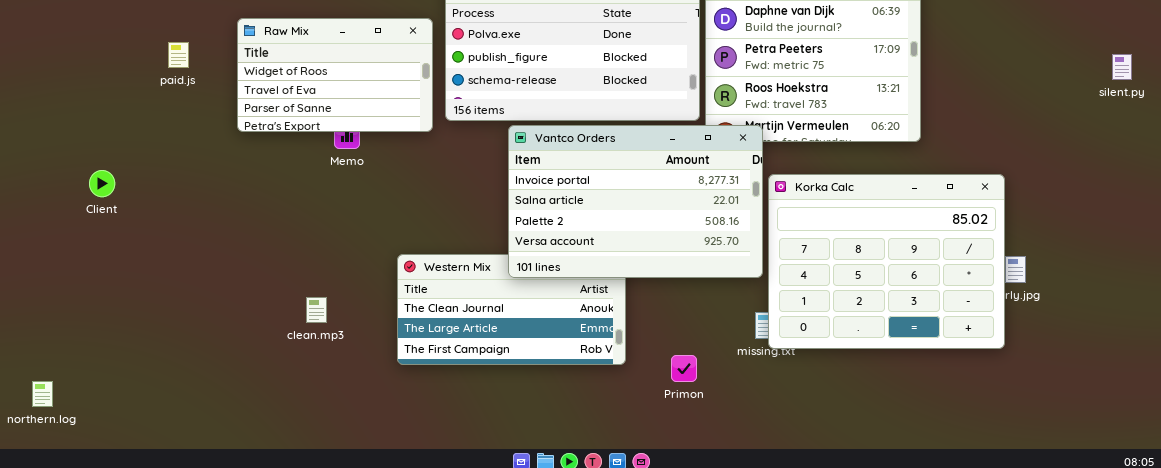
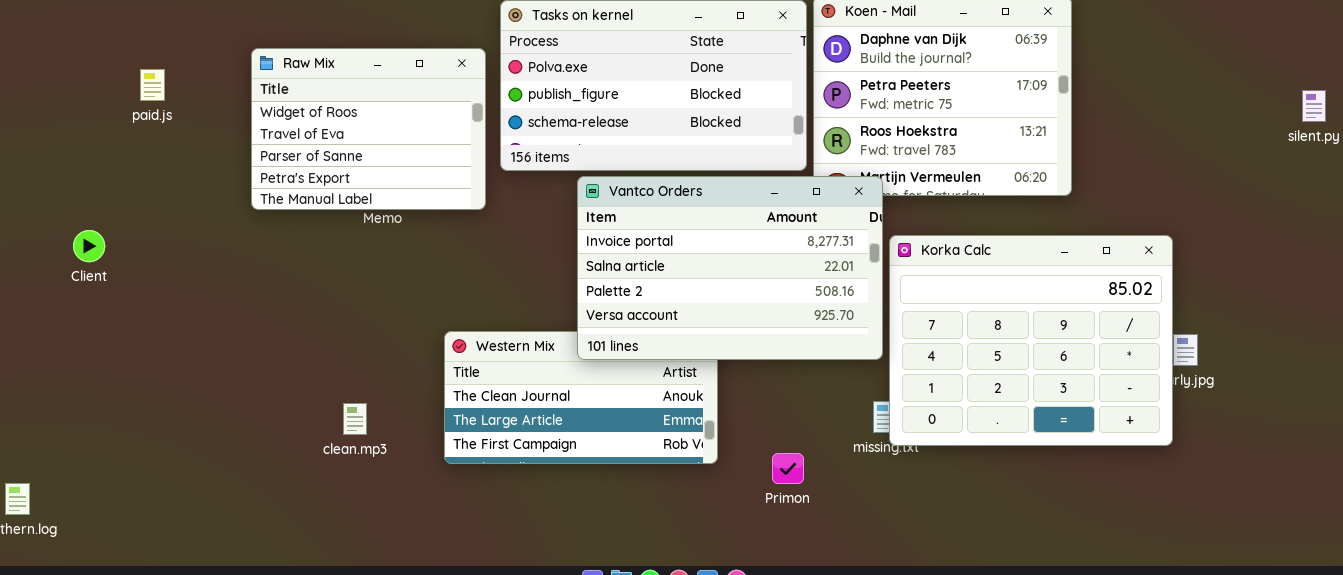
Raw Mix: [237,18,433,132] -> [251,48,486,210], resized
paid.js: [168,42,189,68] -> [140,69,165,101], moved
clean.mp3: [306,297,327,323] -> [343,403,367,435], moved

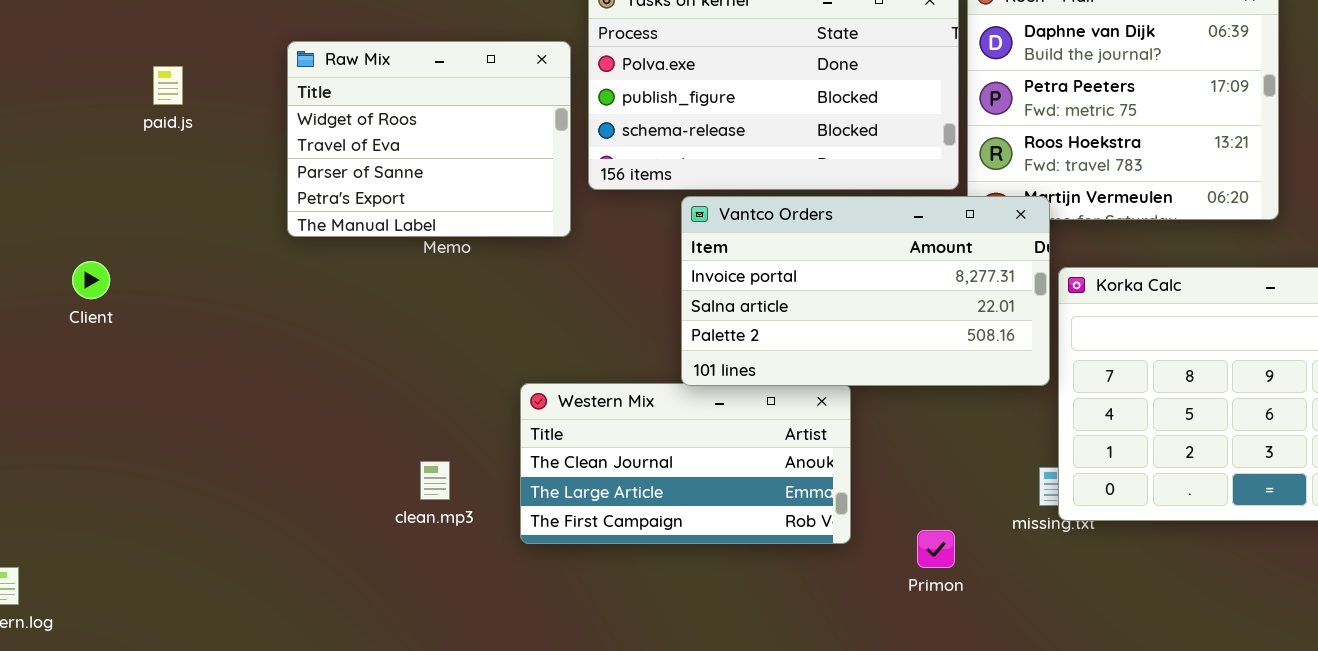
Vantco Orders: [577,176,883,360] -> [681,196,1050,386], resized
clean.mp3: [343,403,367,435] -> [420,461,450,500], moved

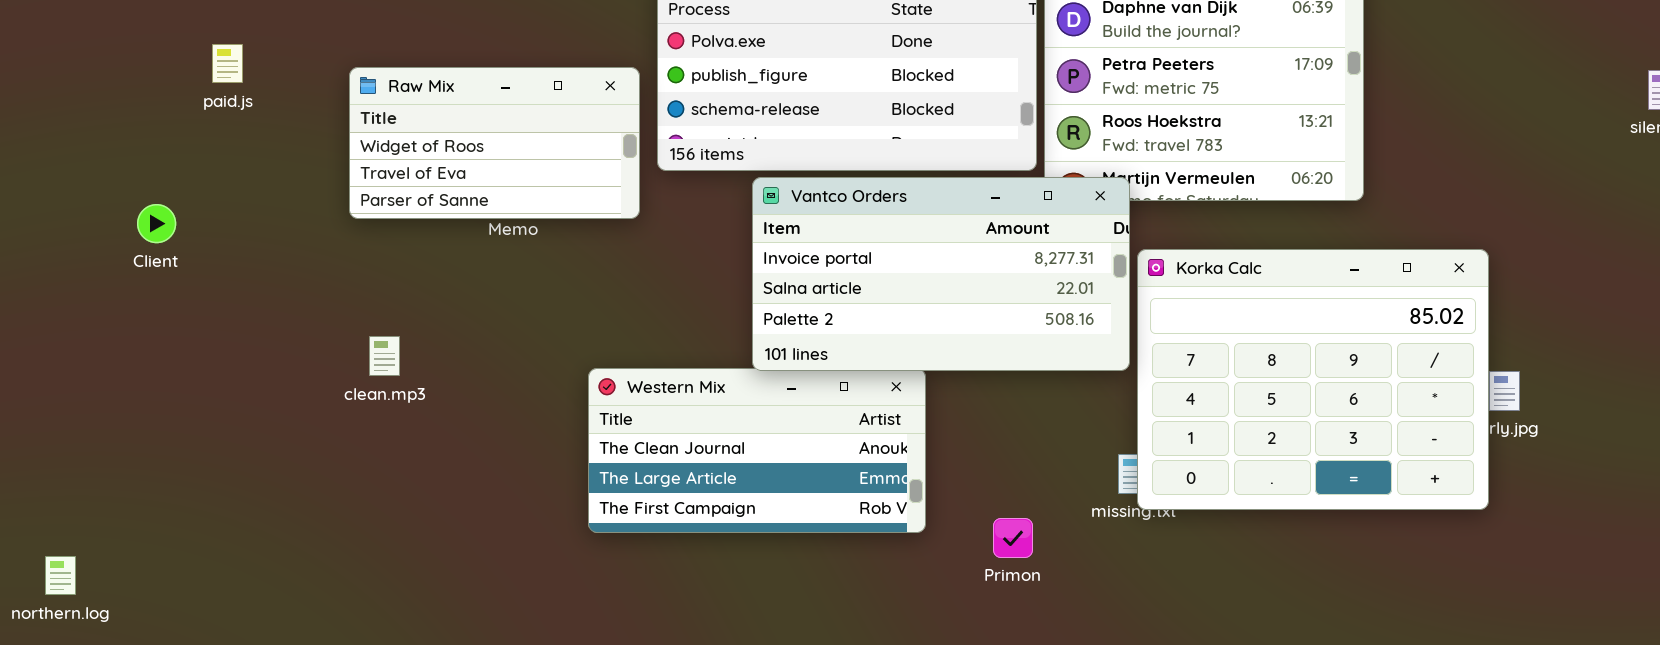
Raw Mix: [287,41,571,237] -> [349,67,640,219], resized
Client: [72,261,110,299] -> [137,204,176,243], moved
clean.mp3: [420,461,450,500] -> [369,336,400,376], moved

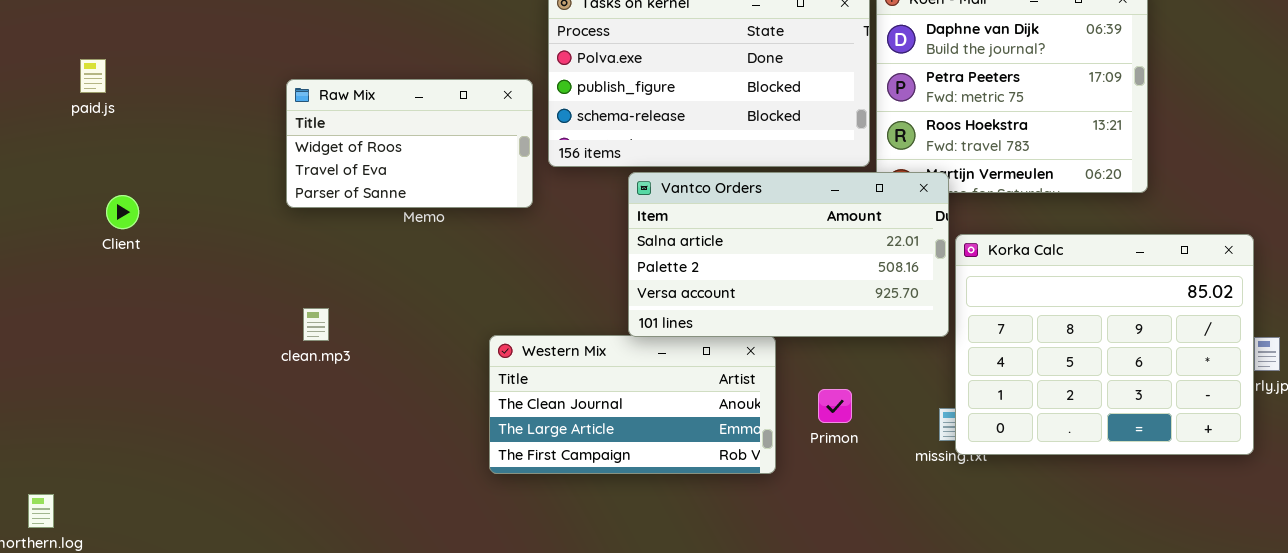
paid.js: [212,44,243,83] -> [80,59,106,93], moved
Vantco Orders: [752,177,1130,371] -> [628,172,949,337], scrolled down 1 row
Primon: [993,518,1033,558] -> [818,389,852,423], moved

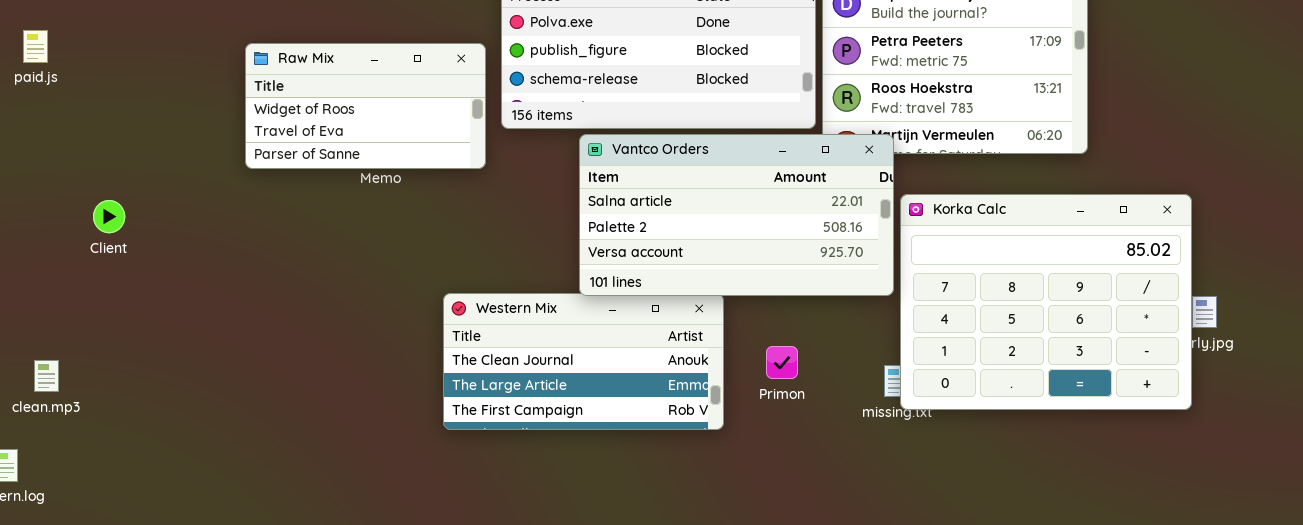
paid.js: [80,59,106,93] -> [23,30,48,63], moved
Client: [106,195,139,229] -> [93,200,125,233], moved
clean.mp3: [303,308,329,341] -> [34,360,59,392], moved

